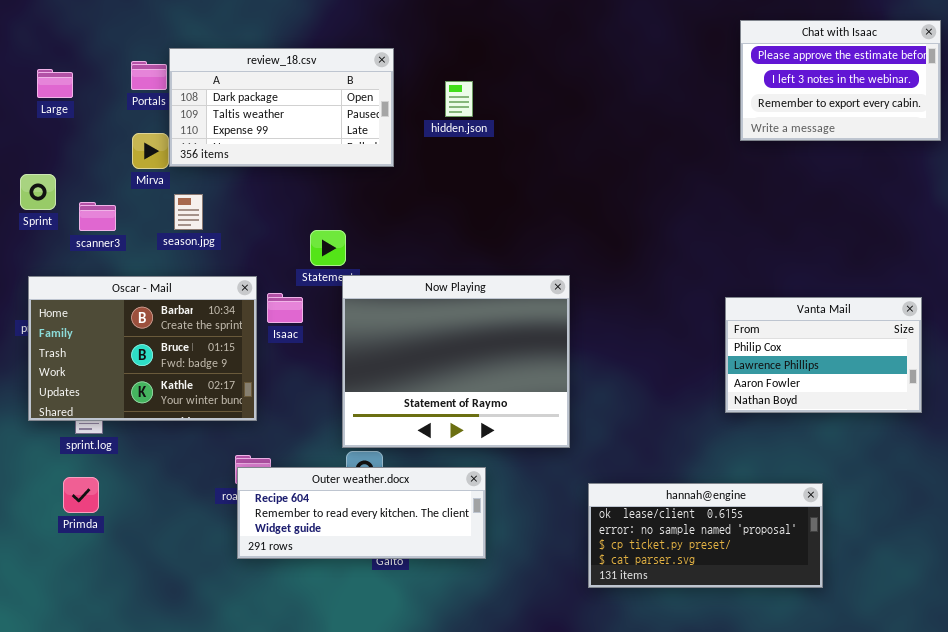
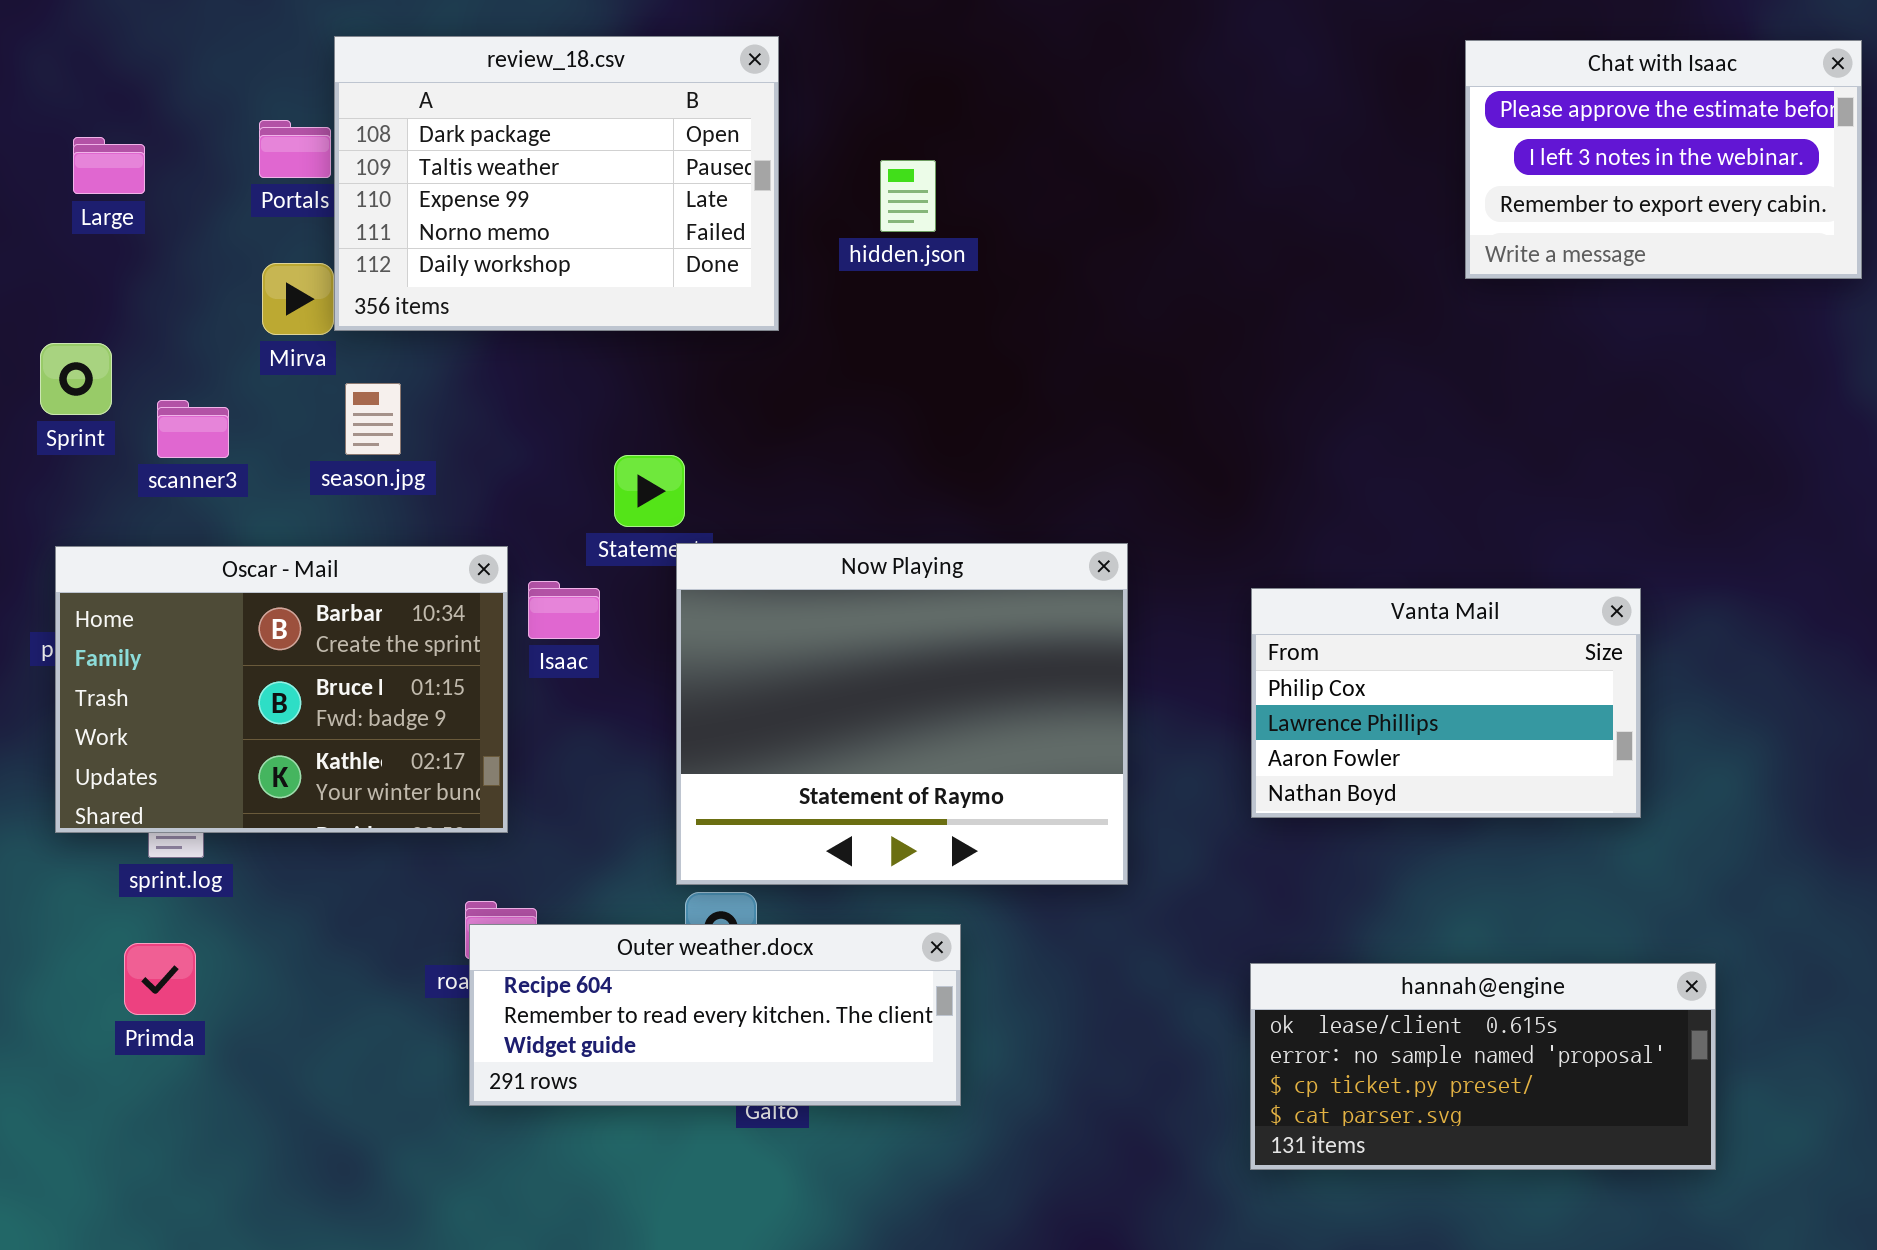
review_18.csv: [169,48,394,167] -> [334,36,779,331], resized
Vanta Mail: [725,297,922,413] -> [1251,588,1641,818], moved
hannah@engine: [588,483,823,588] -> [1250,963,1716,1170], moved

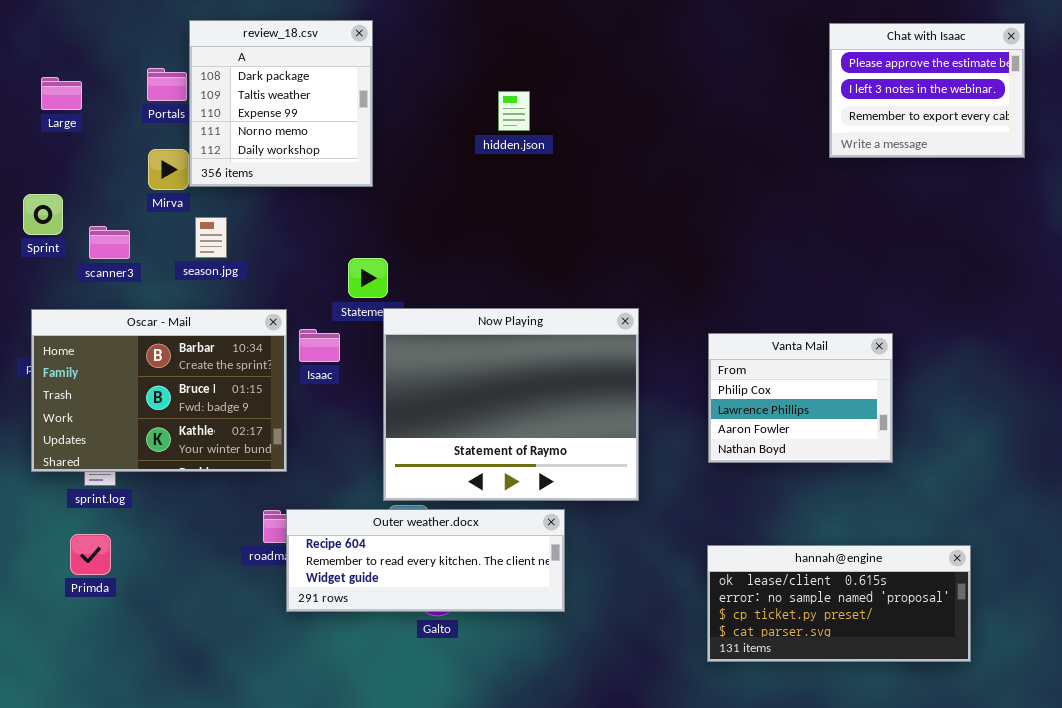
review_18.csv: [334,36,779,331] -> [189,20,373,187], resized
Chat with Isaac: [1465,40,1862,279] -> [829,23,1025,158], resized
Vanta Mail: [1251,588,1641,818] -> [708,333,893,463], resized
Outer weather.docx: [469,924,961,1106] -> [286,509,565,612], moved

